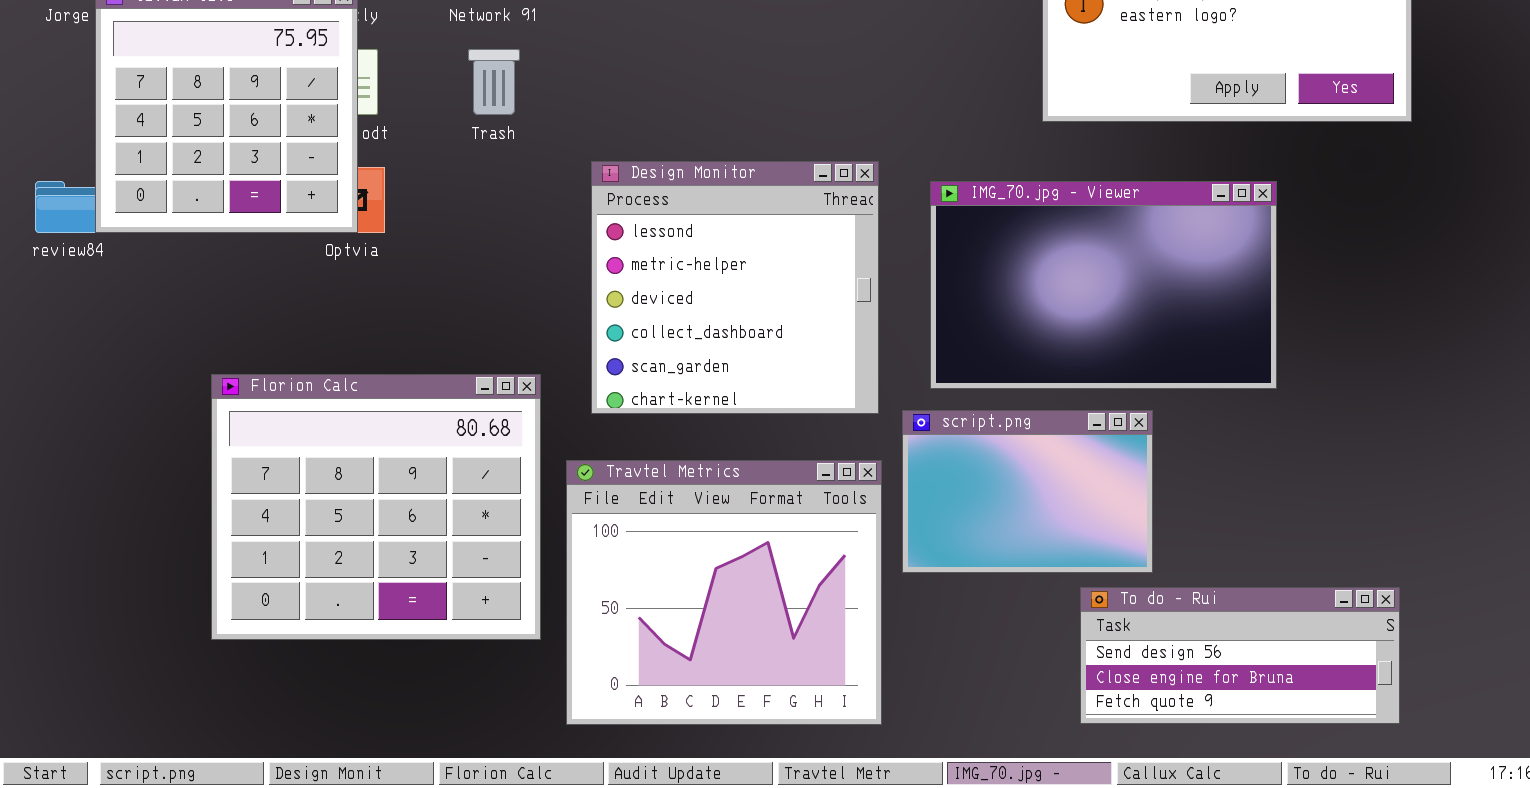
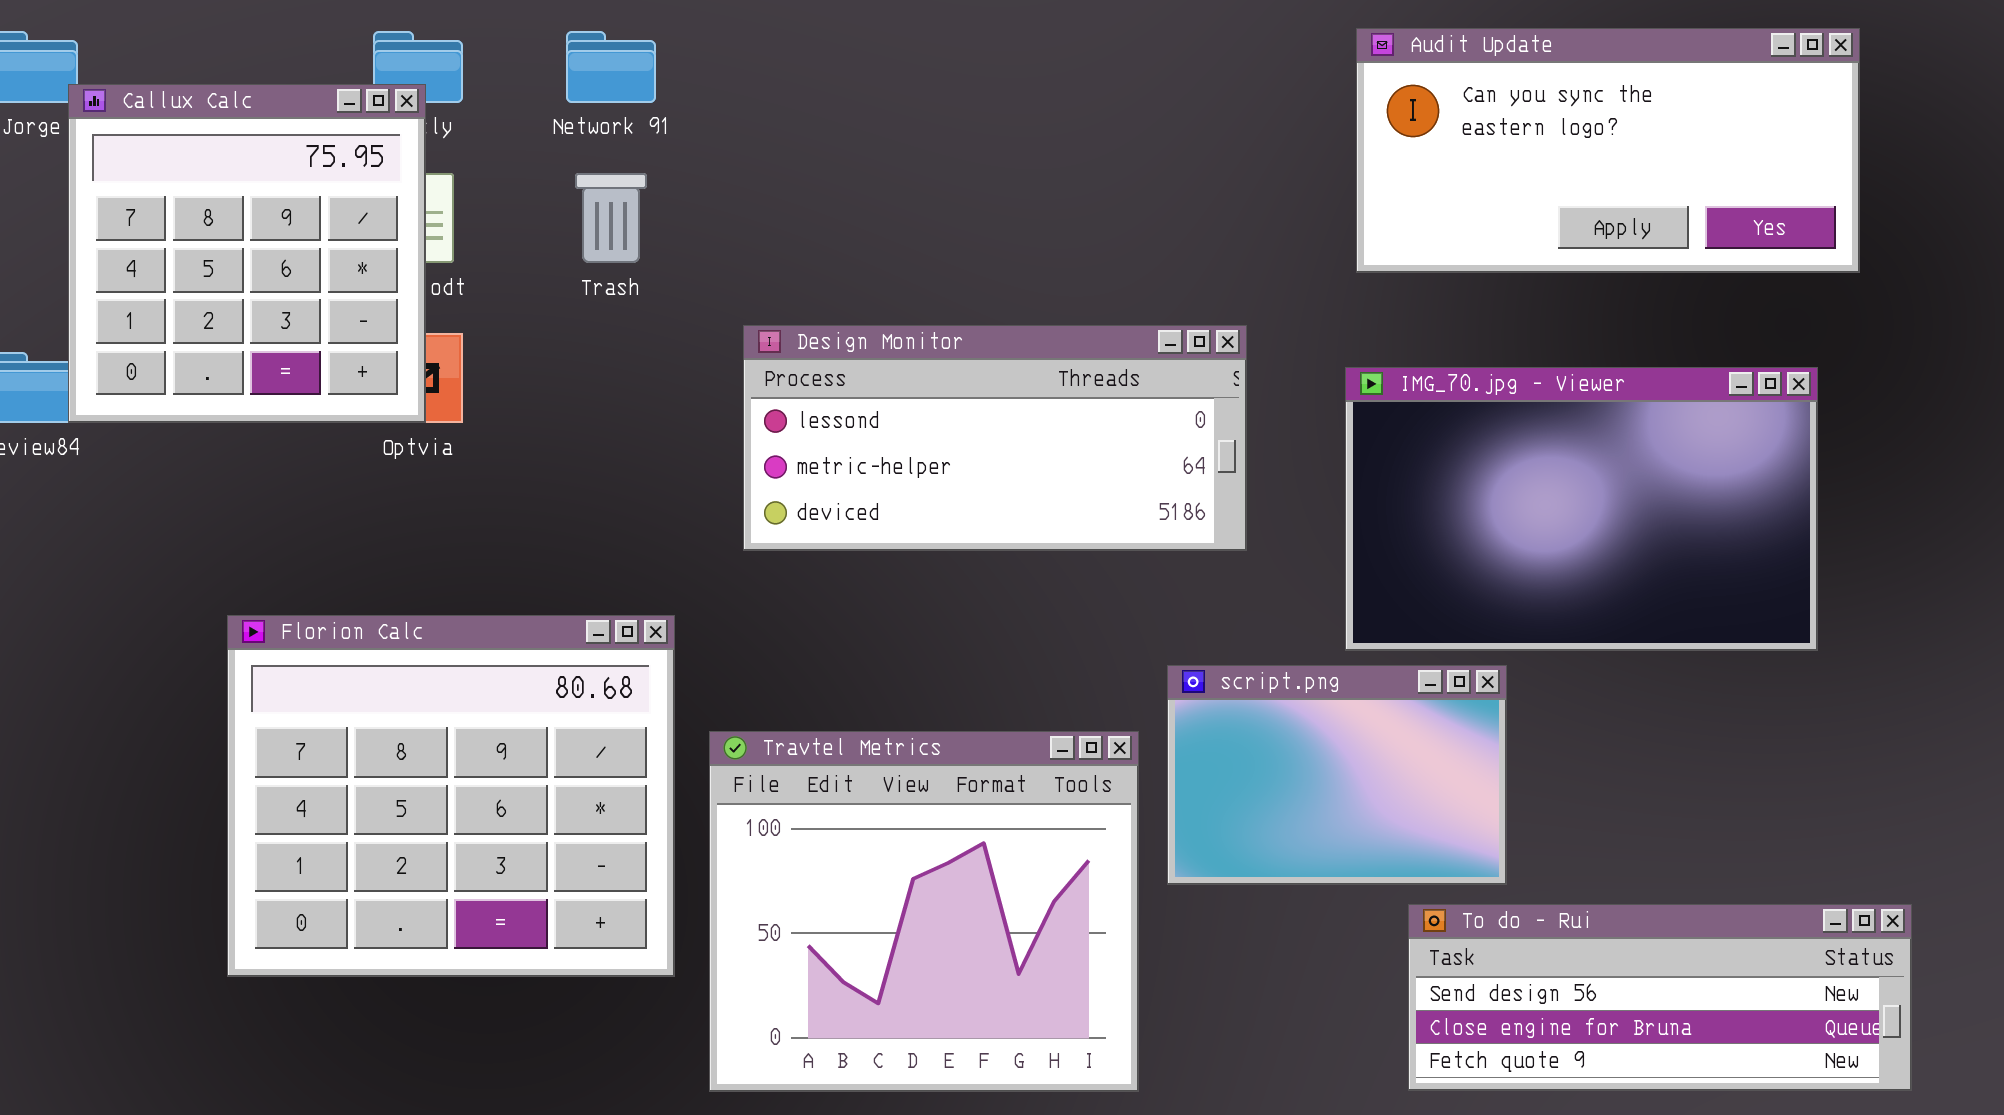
Design Monitor: [591,161,879,414] -> [743,325,1247,551], resized
IMG_70.jpg - Viewer: [930,181,1277,389] -> [1345,367,1818,651], moved
To do - Rui: [1080,587,1400,724] -> [1408,904,1912,1091], resized

